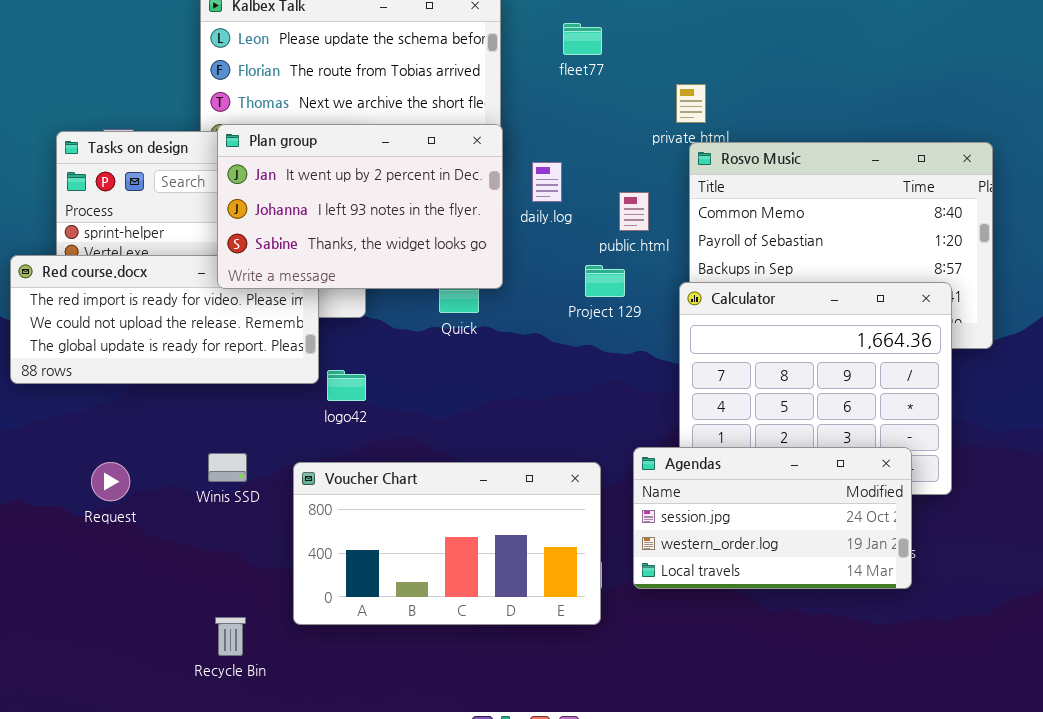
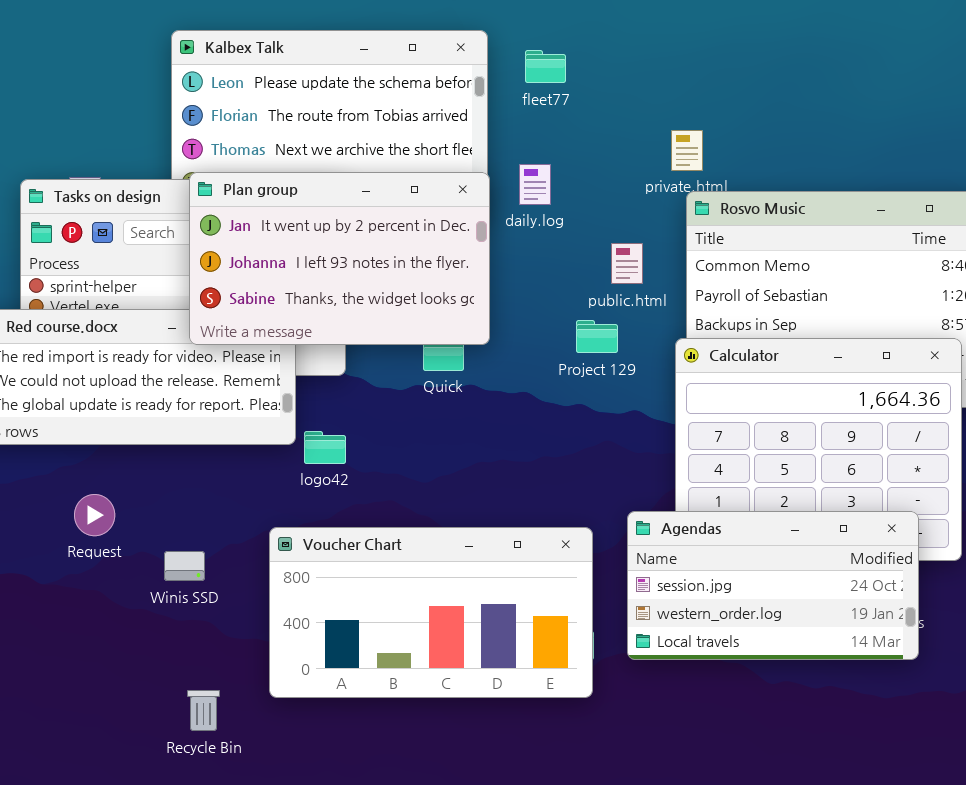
fleet77: [563,23,602,55] -> [525,50,566,83], moved
daily.log: [532,162,562,202] -> [519,164,551,205], moved
Winis SSD: [208,453,247,482] -> [164,551,205,581], moved
Request: [91,462,130,501] -> [74,494,115,536], moved

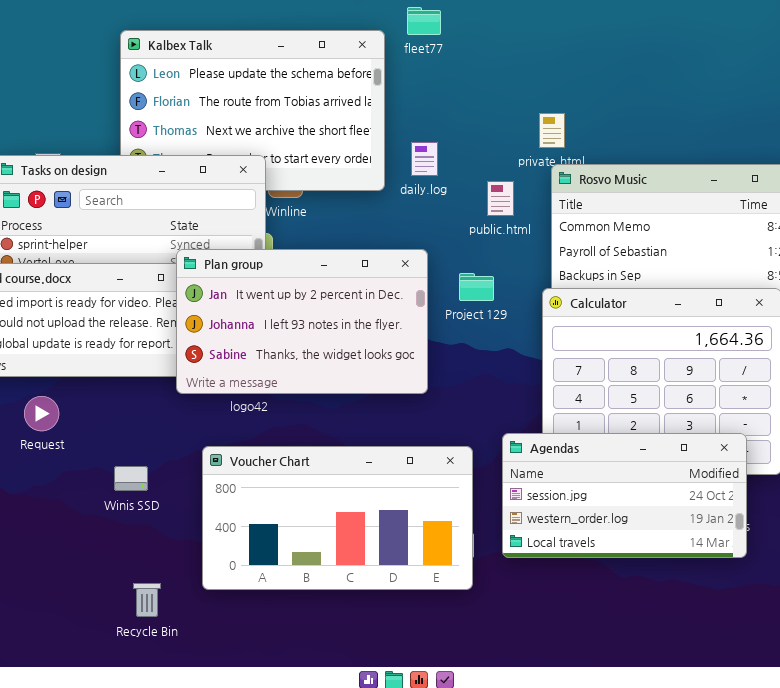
fleet77: [525,50,566,83] -> [407,7,441,35], moved
Plan group: [189,172,490,345] -> [176,249,428,394], moved
public.html: [611,243,643,284] -> [487,181,514,216], moved
Request: [74,494,115,536] -> [24,396,59,431], moved

